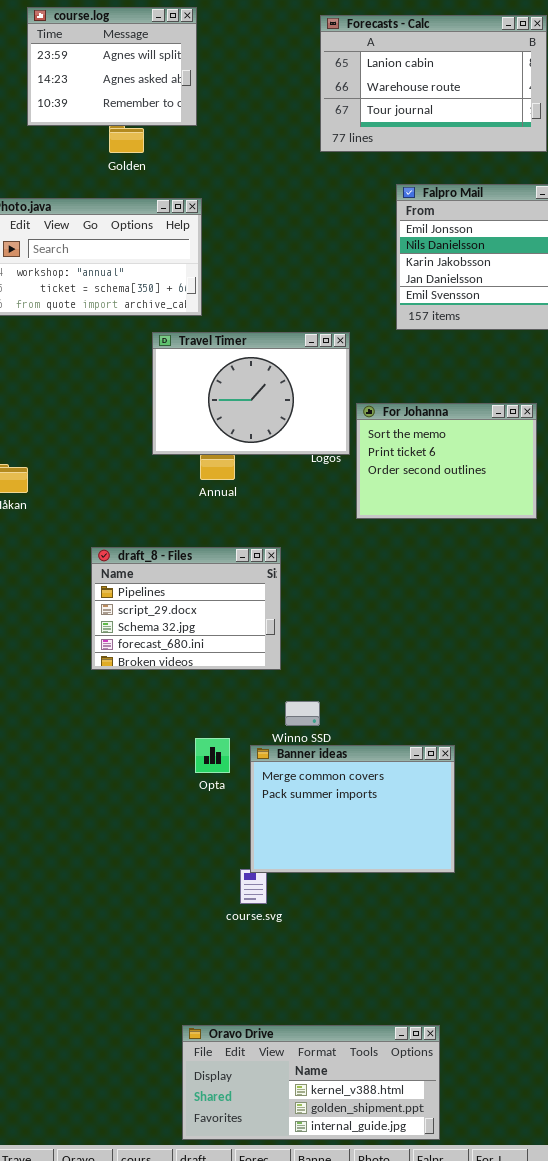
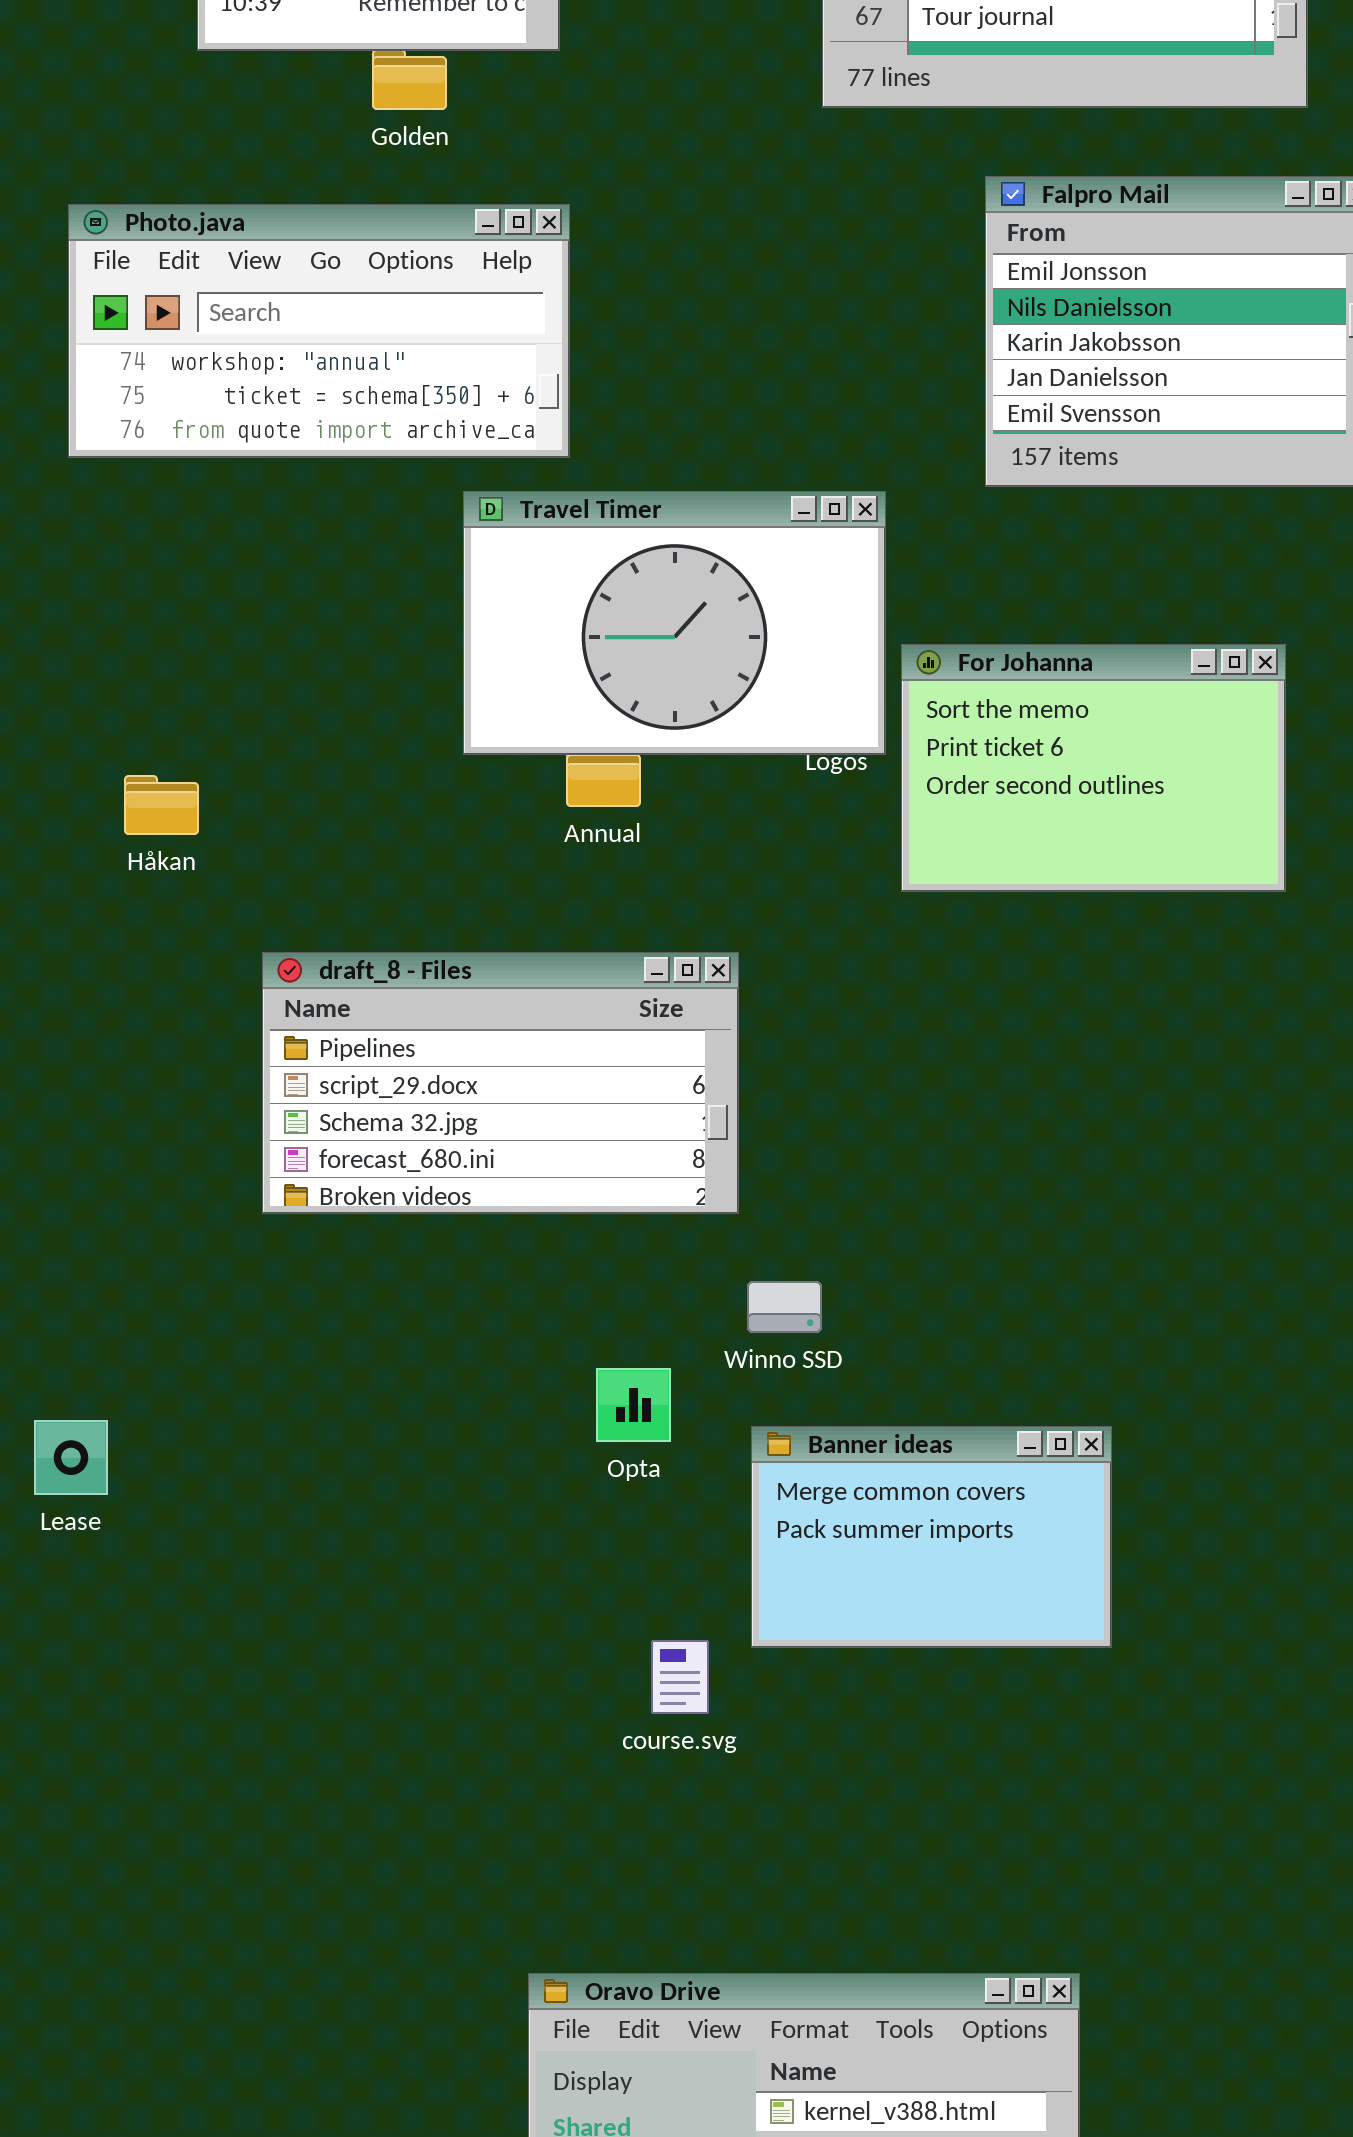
draft_8 - Files: [91,547,281,670] -> [262,952,739,1214], resized
Opta: [195,738,230,773] -> [596,1368,671,1442], moved
Banner ideas: [250,745,455,873] -> [751,1426,1112,1648], resized

